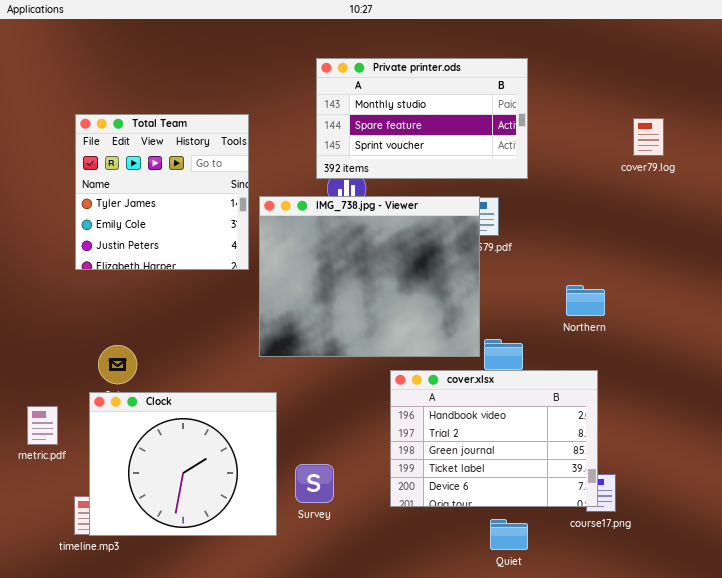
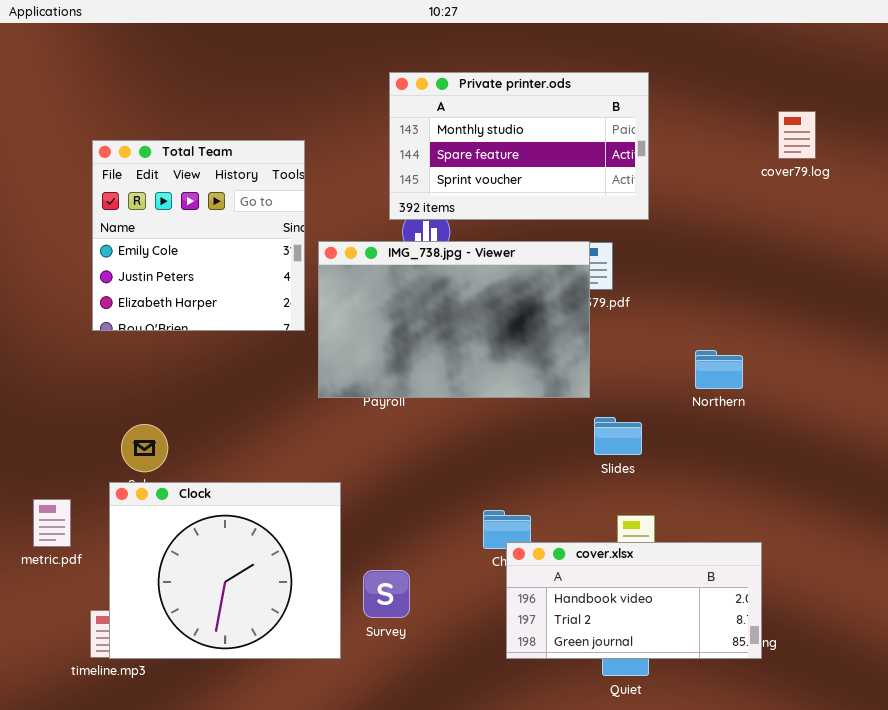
Total Team: [75,114,249,270] -> [92,140,305,331], scrolled down 1 row
cover79.log: [633,118,664,156] -> [778,111,816,159], moved
IMG_738.jpg - Viewer: [259,196,480,357] -> [318,241,590,398], resized
cover.xlsx: [390,370,598,507] -> [506,542,762,659], moved, resized

